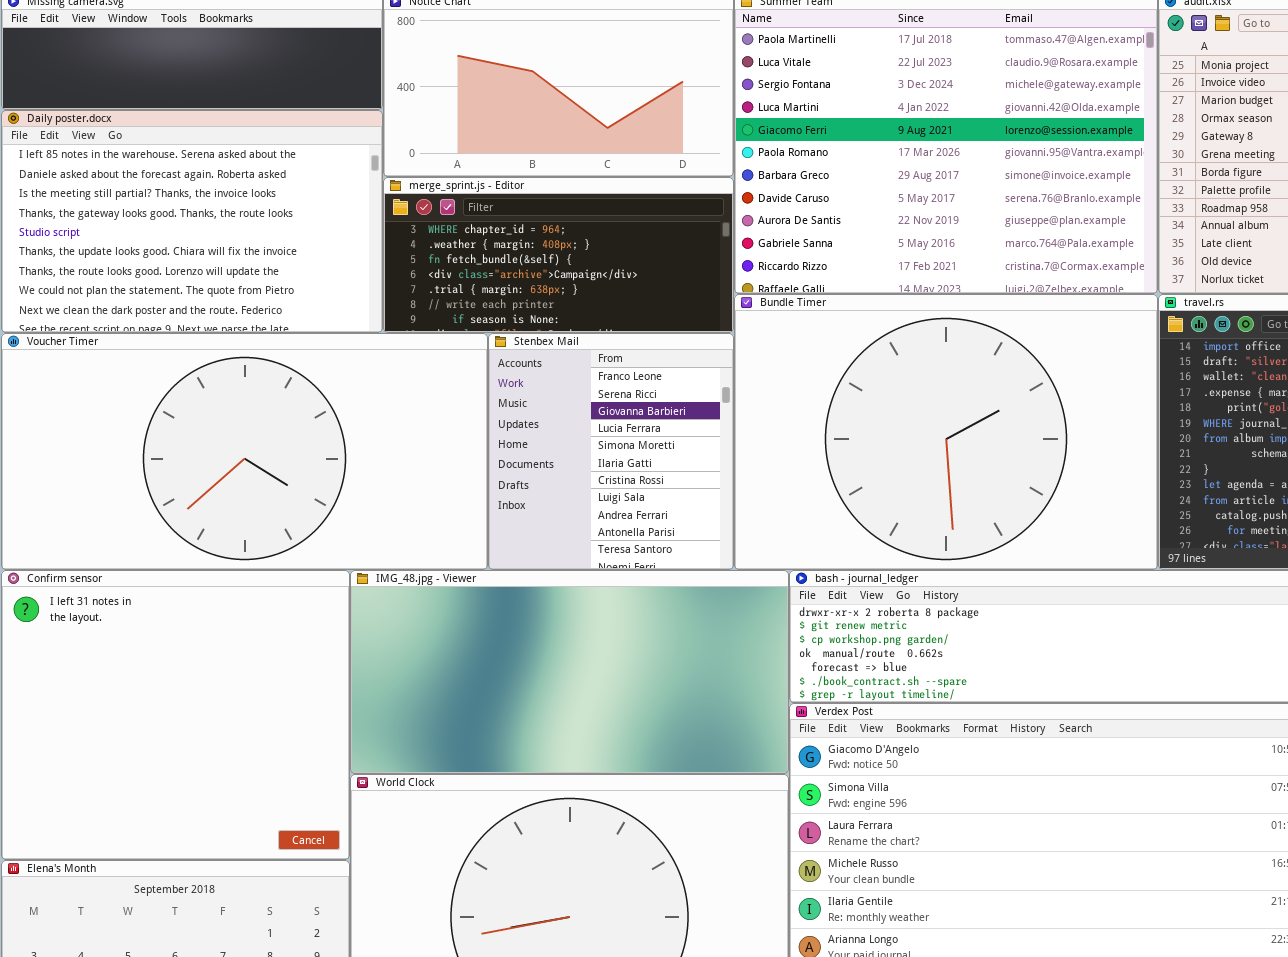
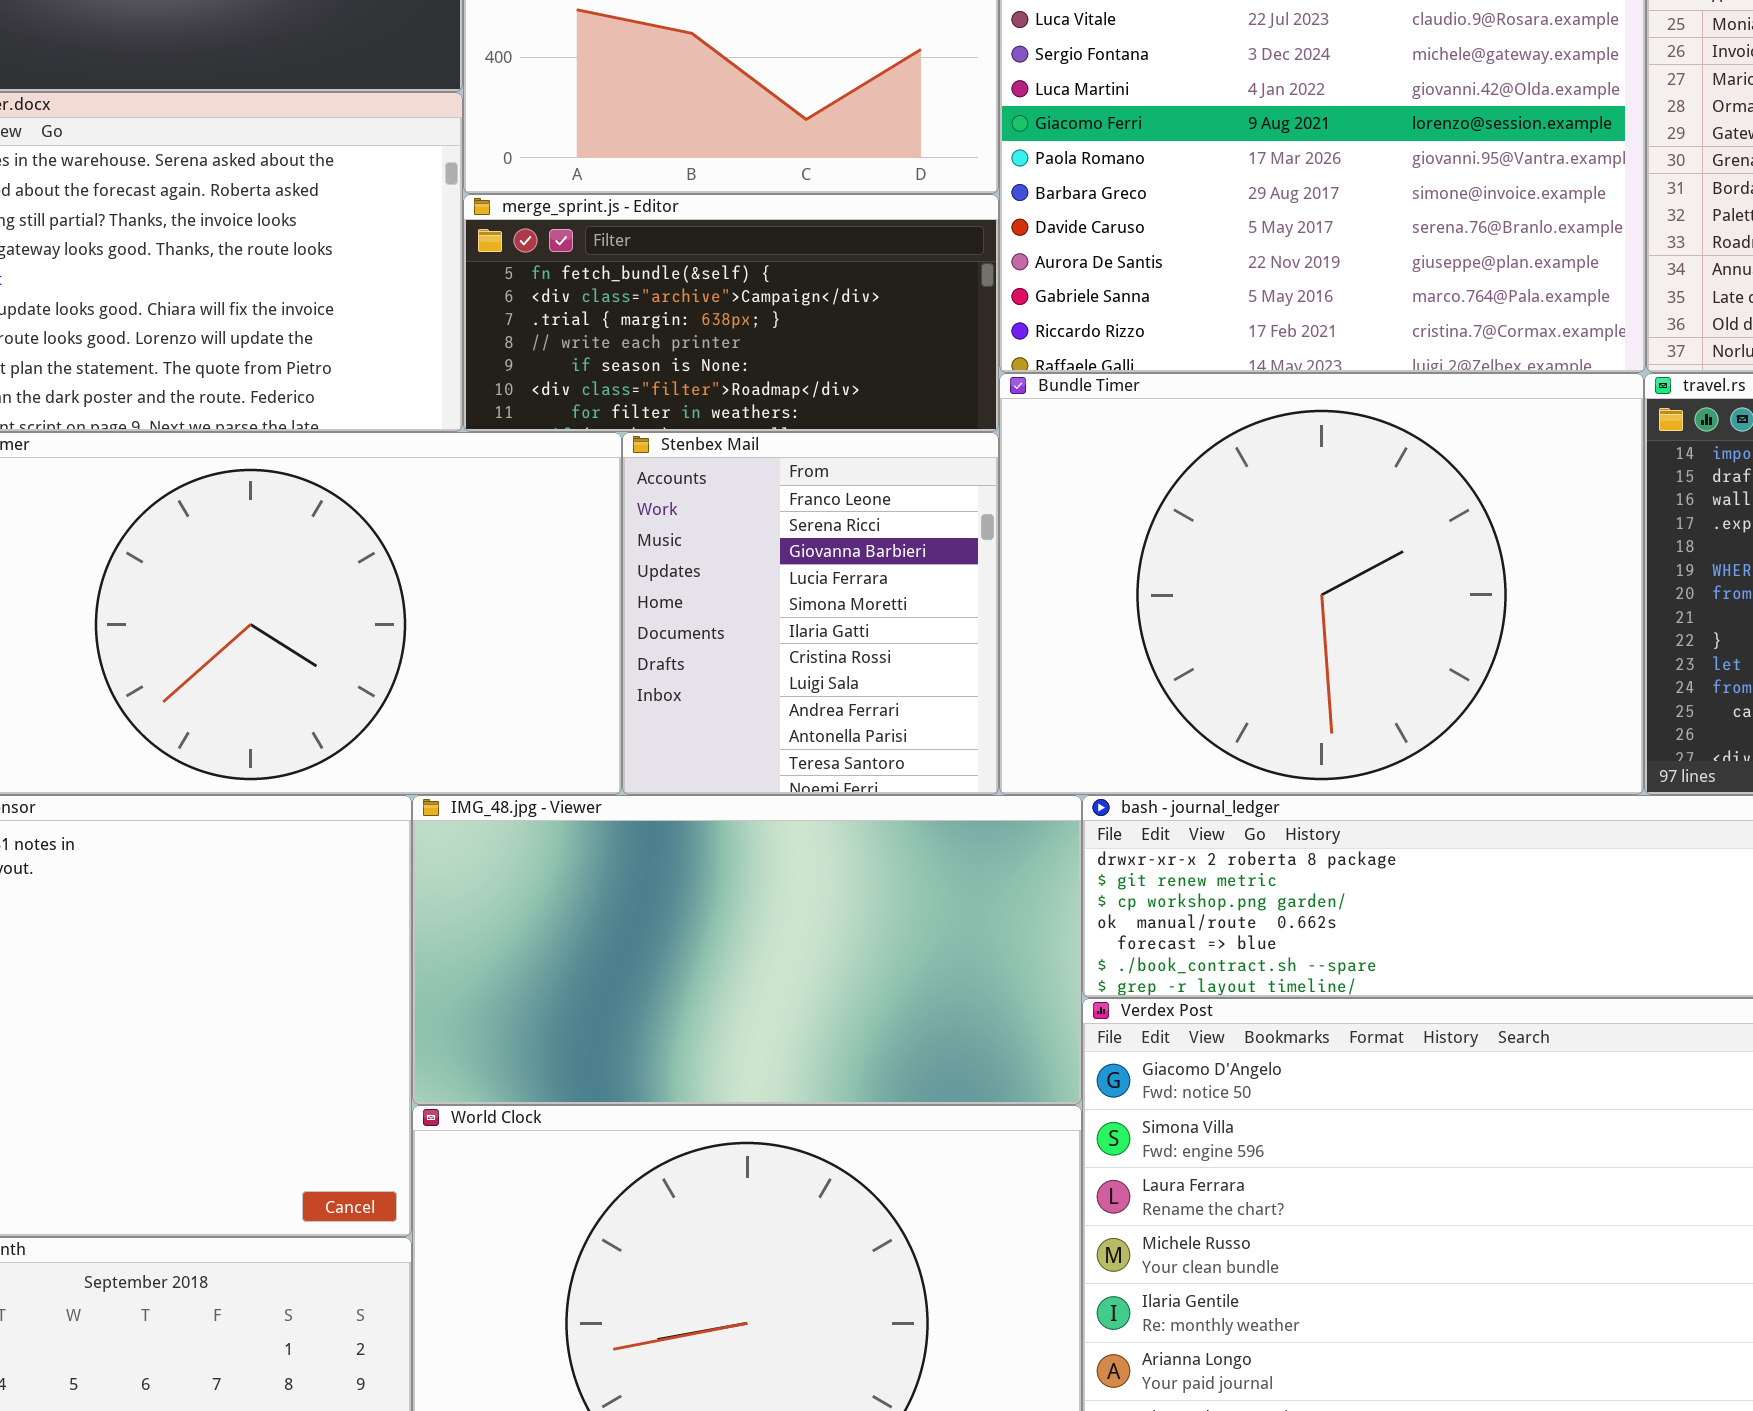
merge_sprint.js - Editor: [383,177,734,333] -> [463,194,999,432], scrolled down 2 rows

